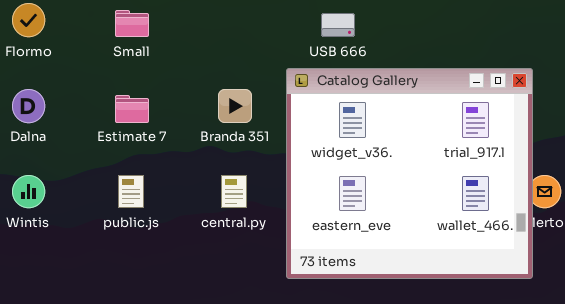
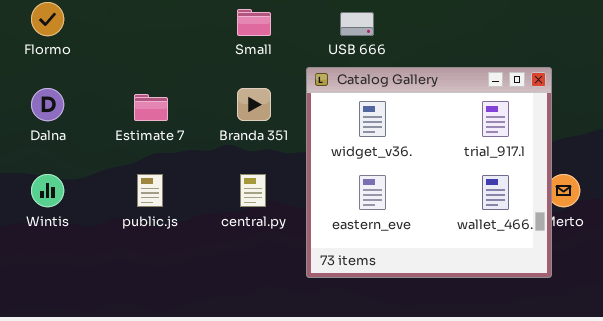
Small: [115,10,149,37] -> [237,9,271,36], moved

